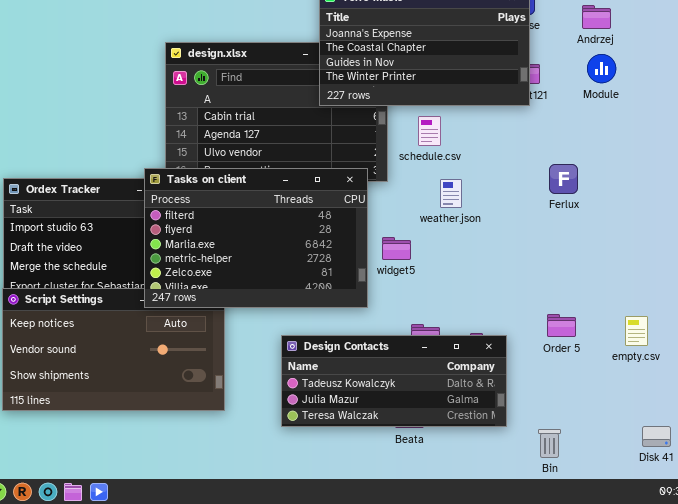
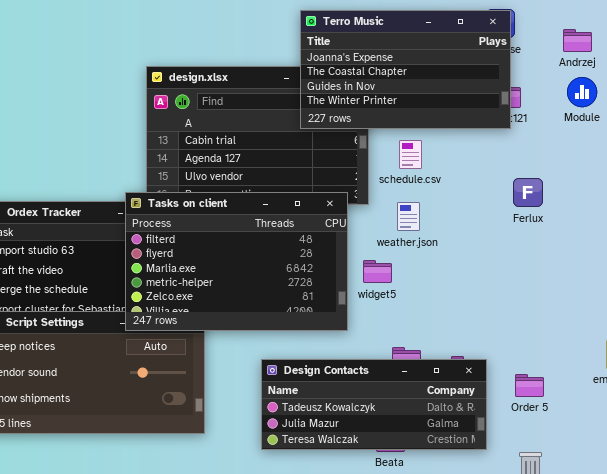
Ferlux: [549,164,578,194] -> [513,178,543,207], moved
weather.json: [440,179,462,208] -> [397,202,420,231], moved
Order 5: [547,314,576,337] -> [515,374,544,397], moved

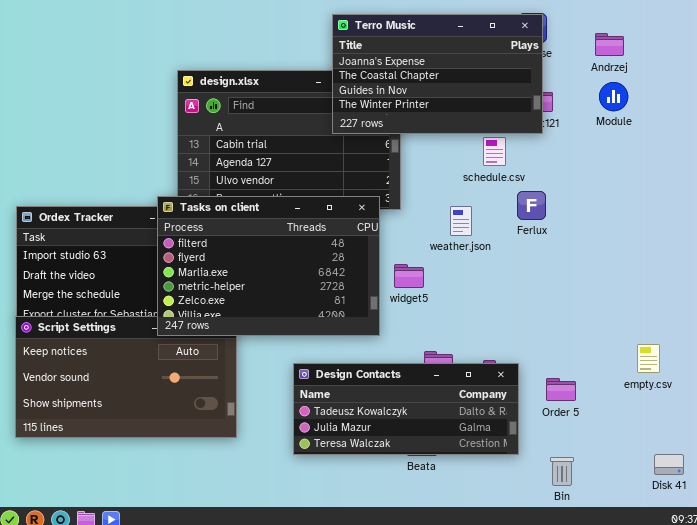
schedule.csv: [399,140,422,169] -> [483,137,506,166], moved
Ferlux: [513,178,543,207] -> [517,191,546,220], moved
weather.json: [397,202,420,231] -> [450,206,472,236], moved

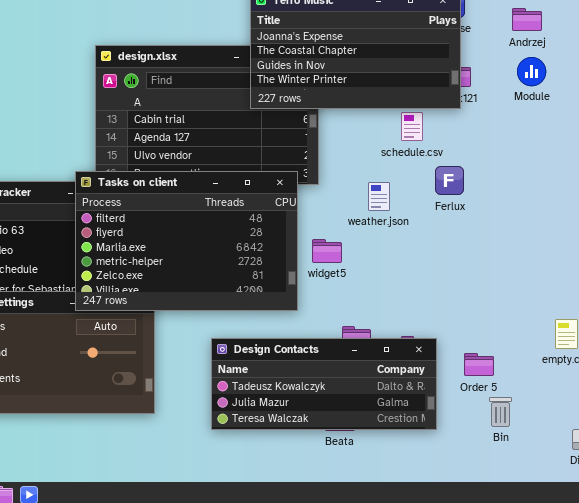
Bin: [550,457,574,486] -> [489,397,512,427], moved

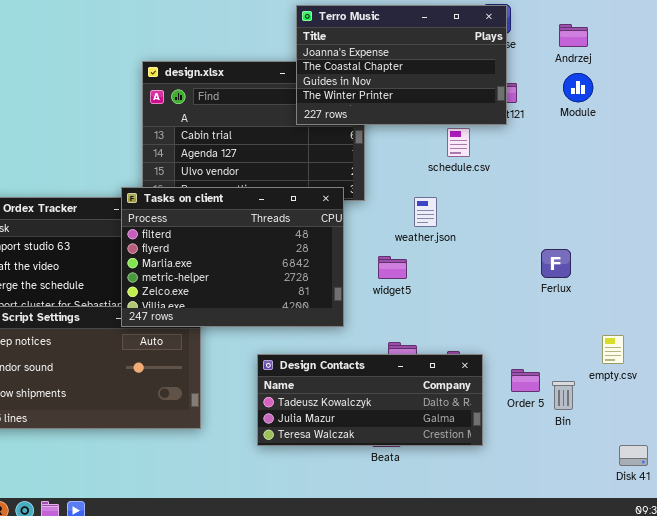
Ferlux: [435,166,464,195] -> [541,249,571,278], moved
widget5: [312,239,342,263] -> [378,256,407,279], moved
Bin: [489,397,512,427] -> [552,381,575,410], moved

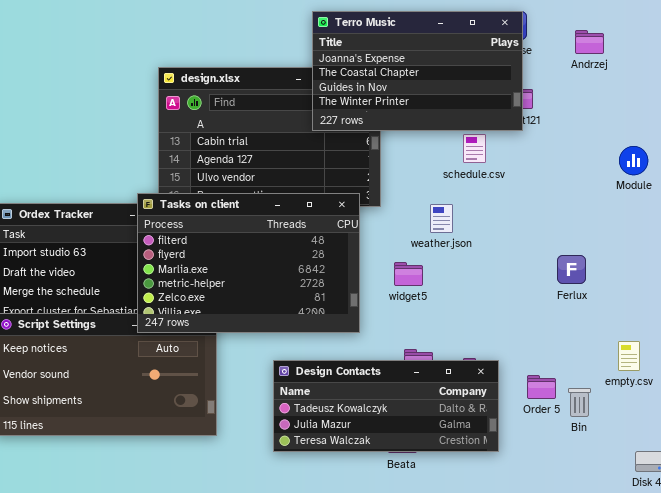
Module: [563,73,593,102] -> [619,146,648,175], moved

